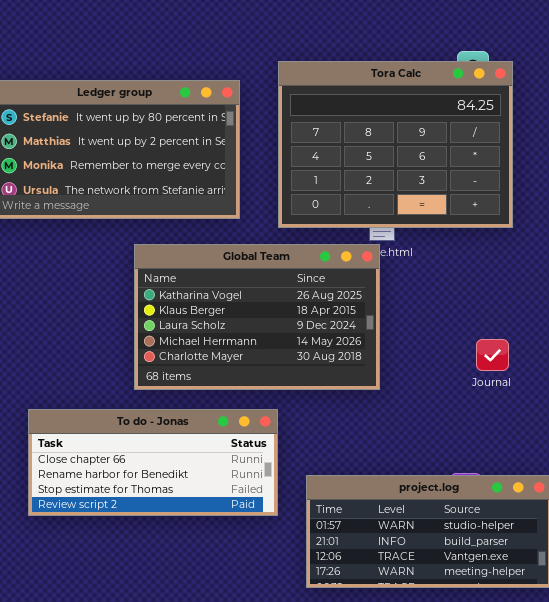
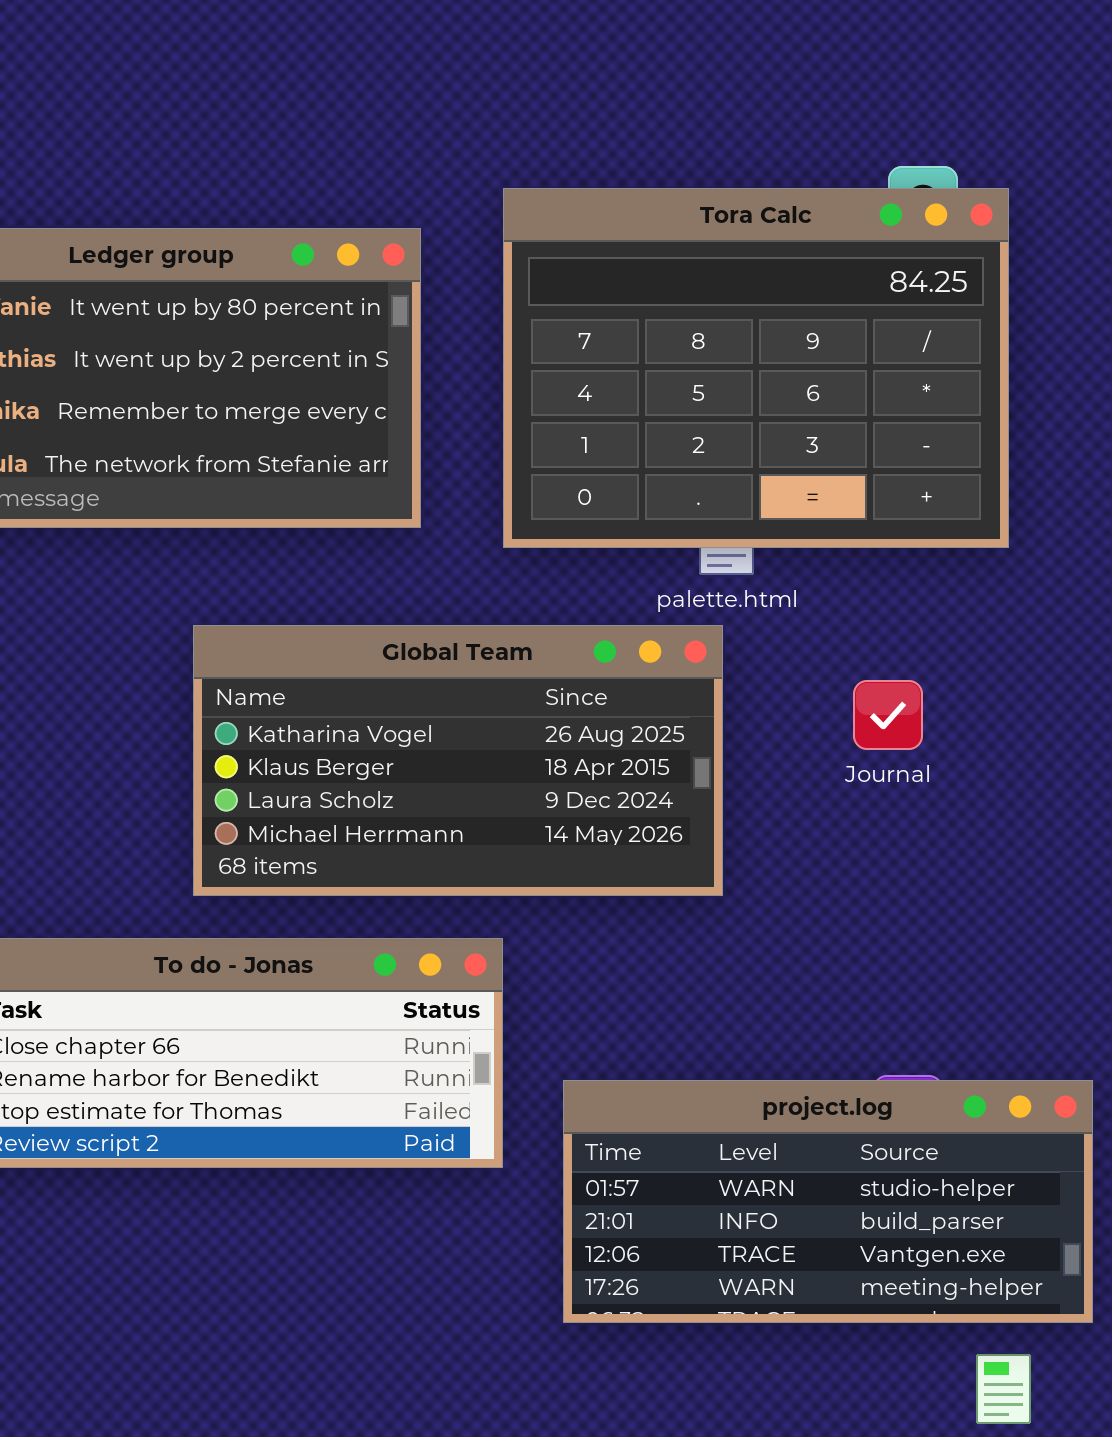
Global Team: [134,244,380,390] -> [193,625,723,896], resized
Journal: [476,339,509,371] -> [853,680,923,750], moved

